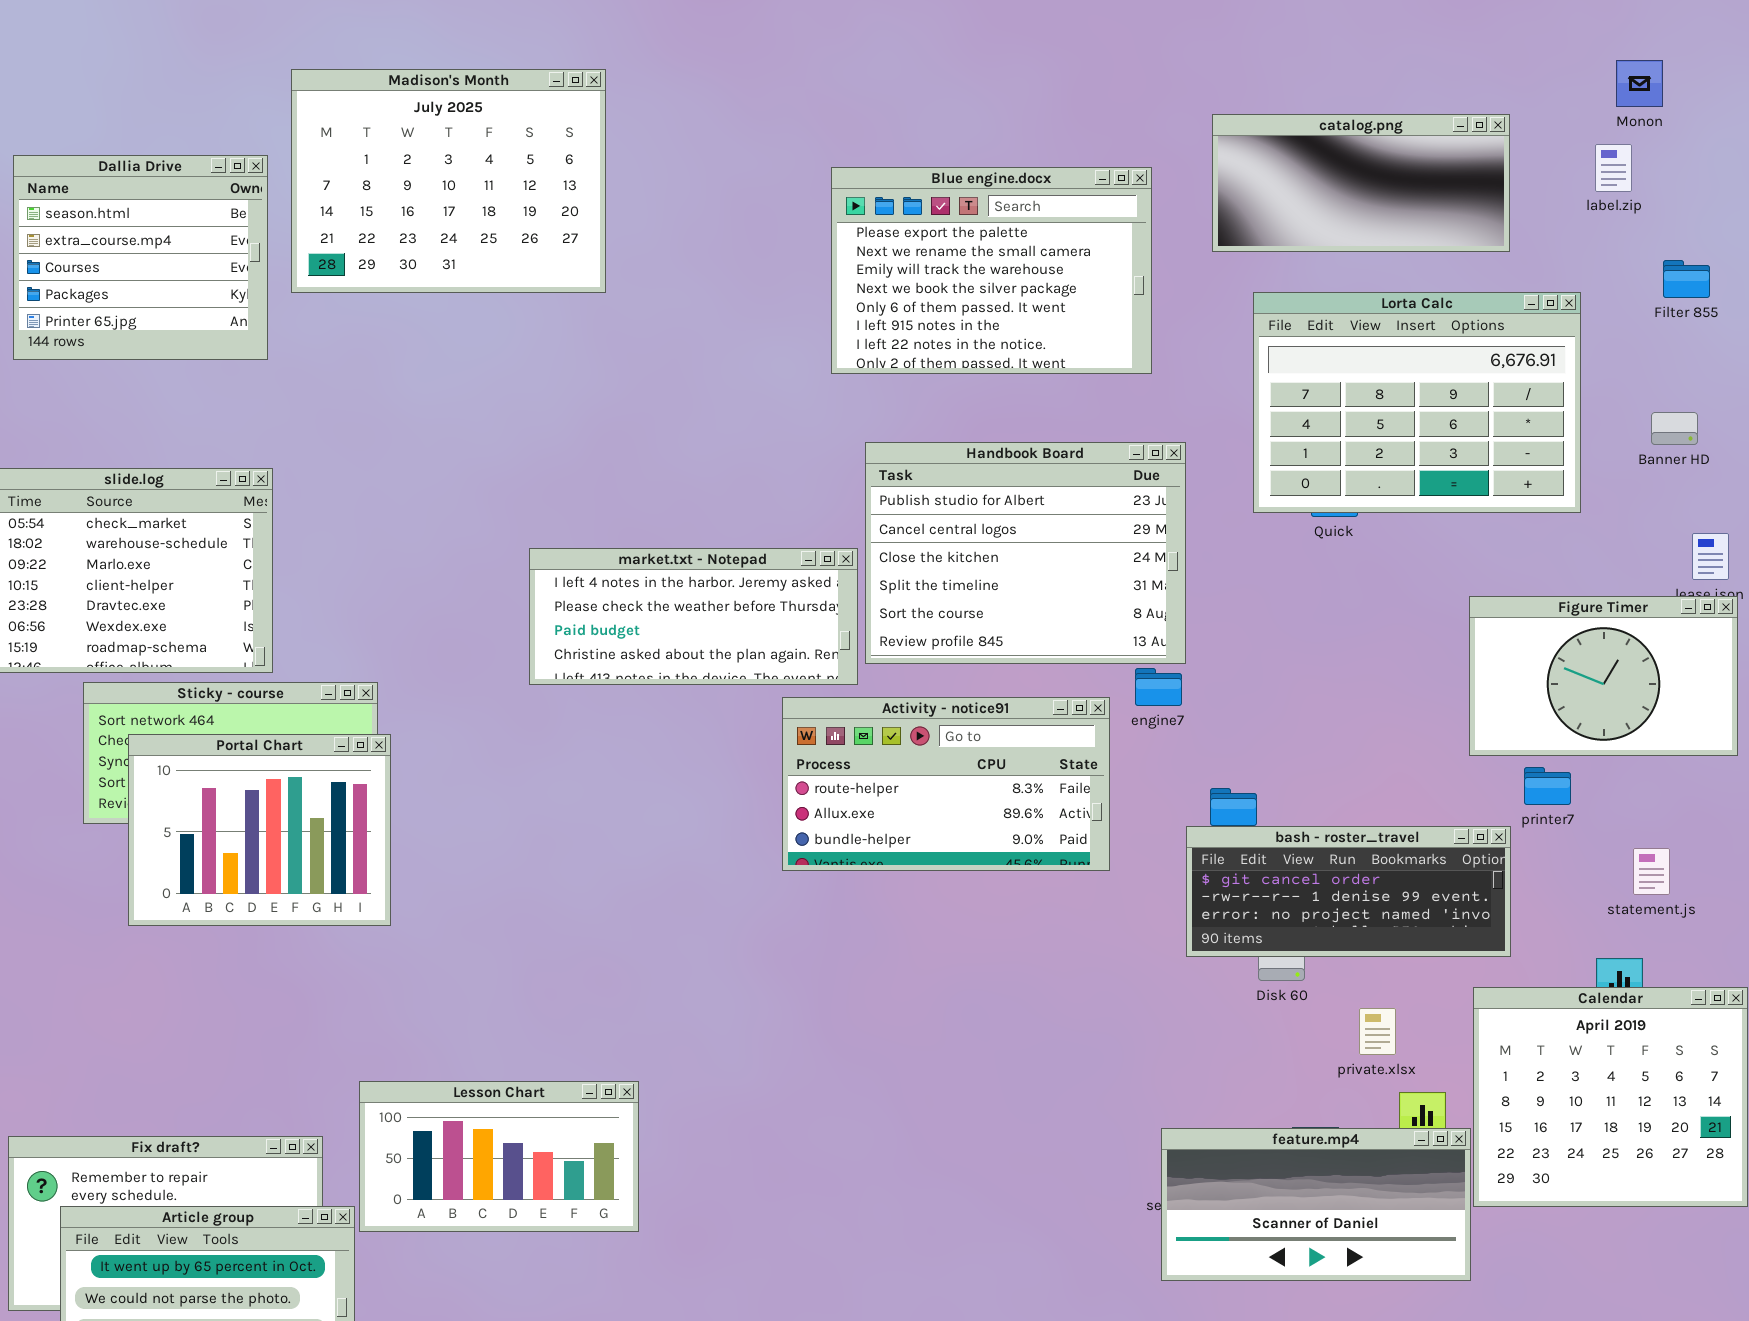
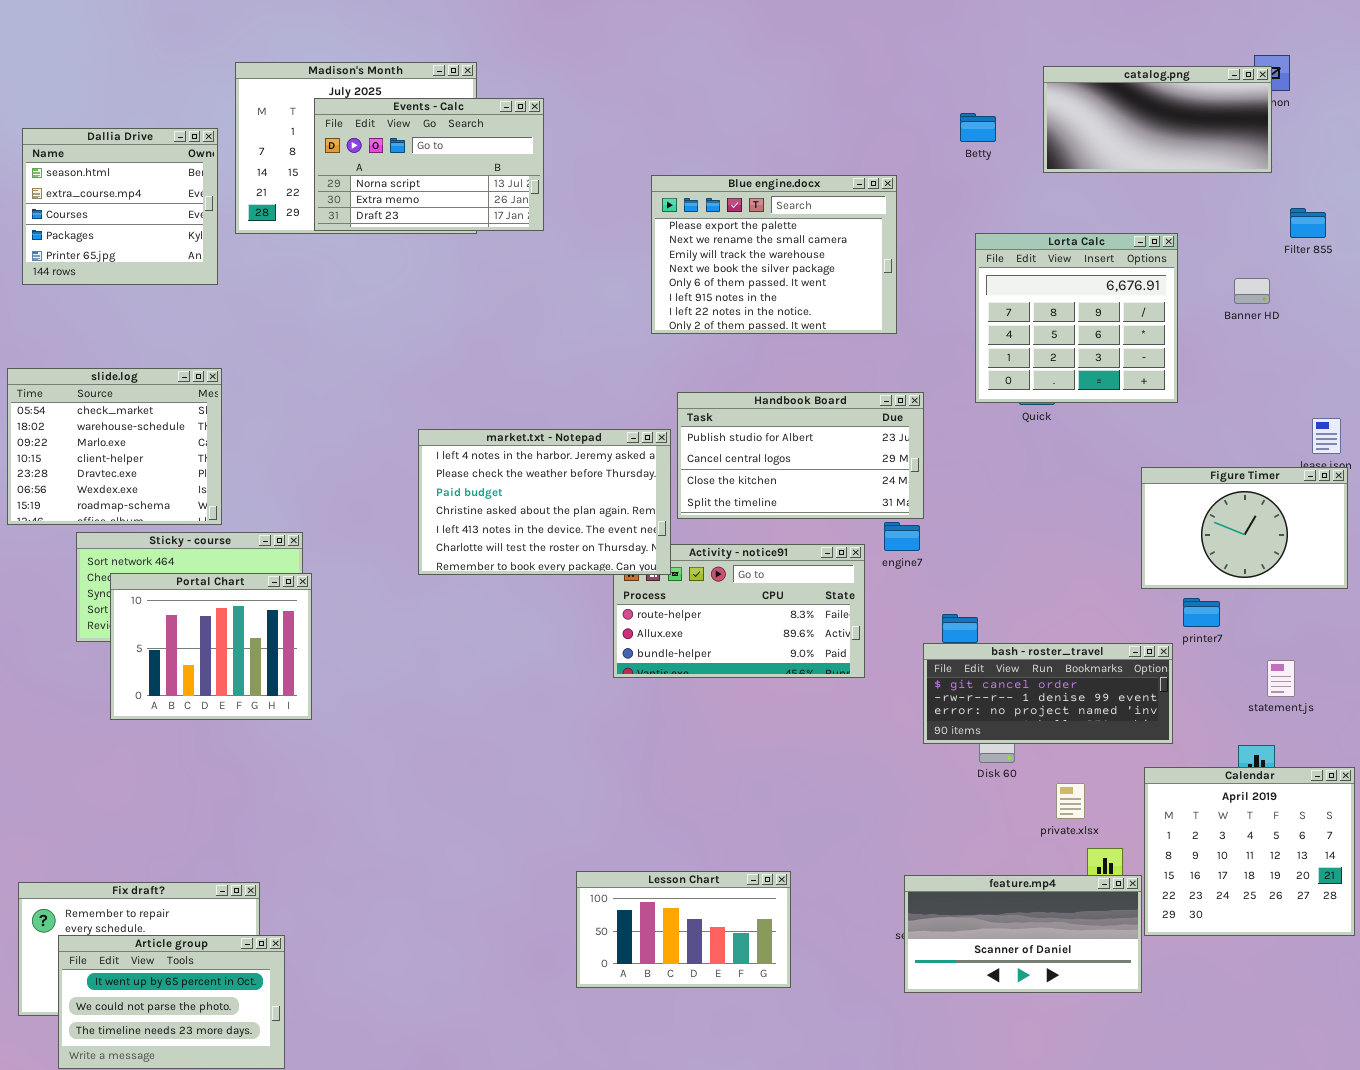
catalog.png: [1212,114,1510,252] -> [1043,66,1272,173], moved
Events - Calc: none -> [314,98,544,231], opened
Blue engine.docx: [831,167,1152,374] -> [651,175,897,334], moved
Lorta Calc: [1253,292,1581,513] -> [975,233,1178,403], resized
Banner HD: [1651,412,1698,445] -> [1234,278,1270,304], moved
Handbook Board: [865,442,1186,664] -> [677,392,924,519], resized
market.txt - Notepad: [529,548,858,685] -> [418,429,671,575], resized
Lesson Chart: [359,1081,639,1232] -> [576,871,791,988], moved

